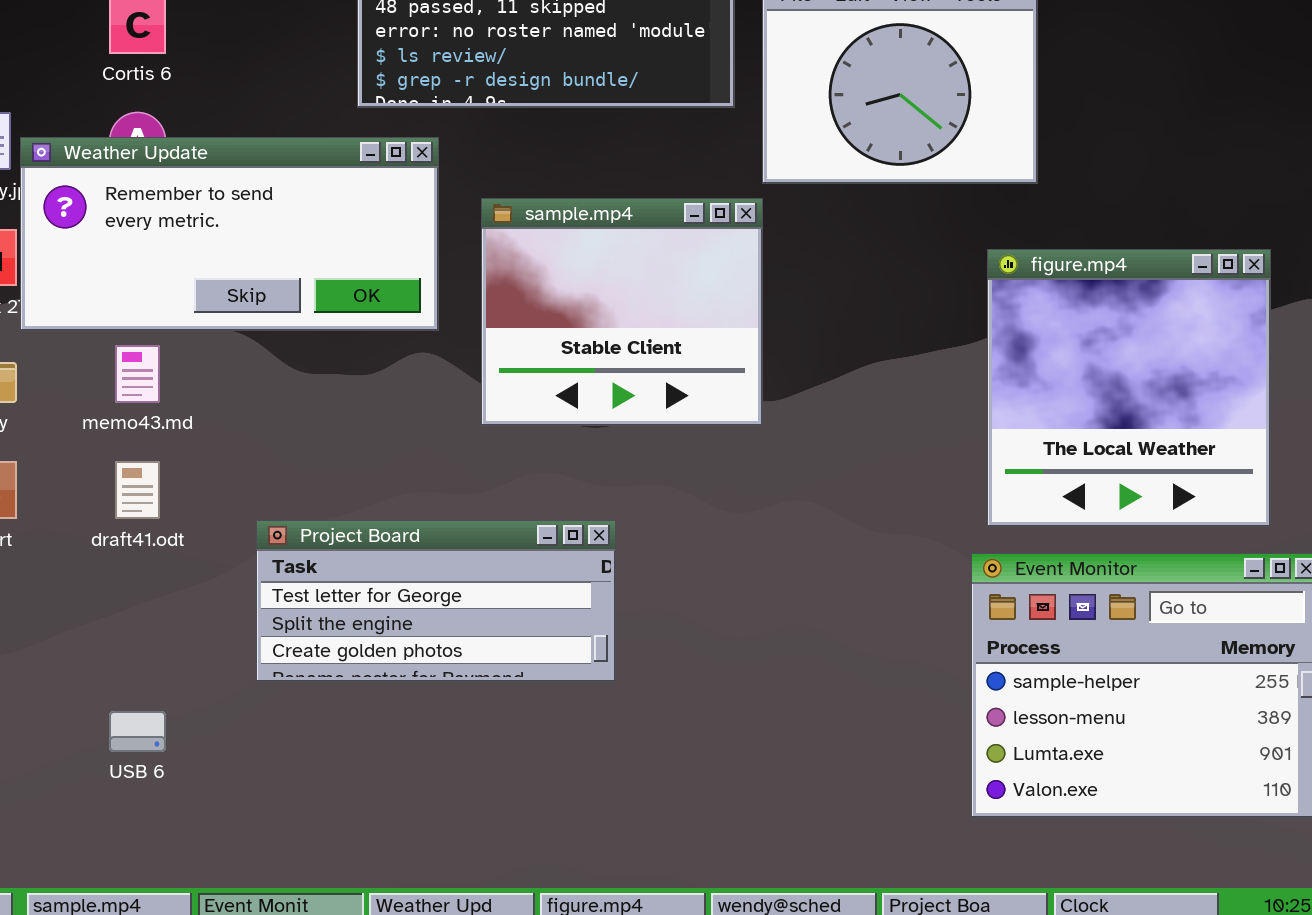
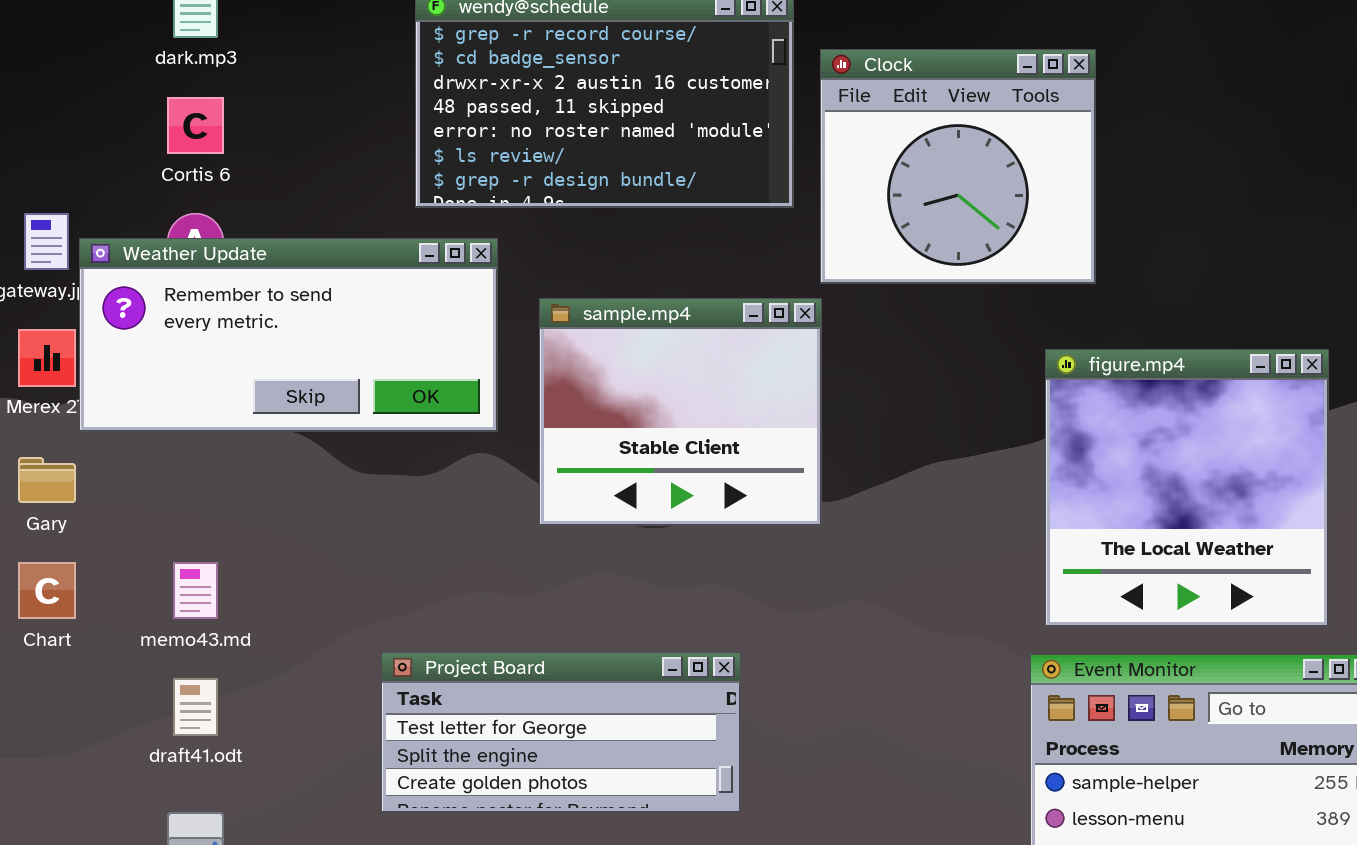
memo43.md: [115,345,160,403] -> [173,562,218,619], moved
draft41.odt: [115,461,160,519] -> [173,678,218,736], moved
Project Board: [256,520,616,682] -> [381,652,741,813], moved

